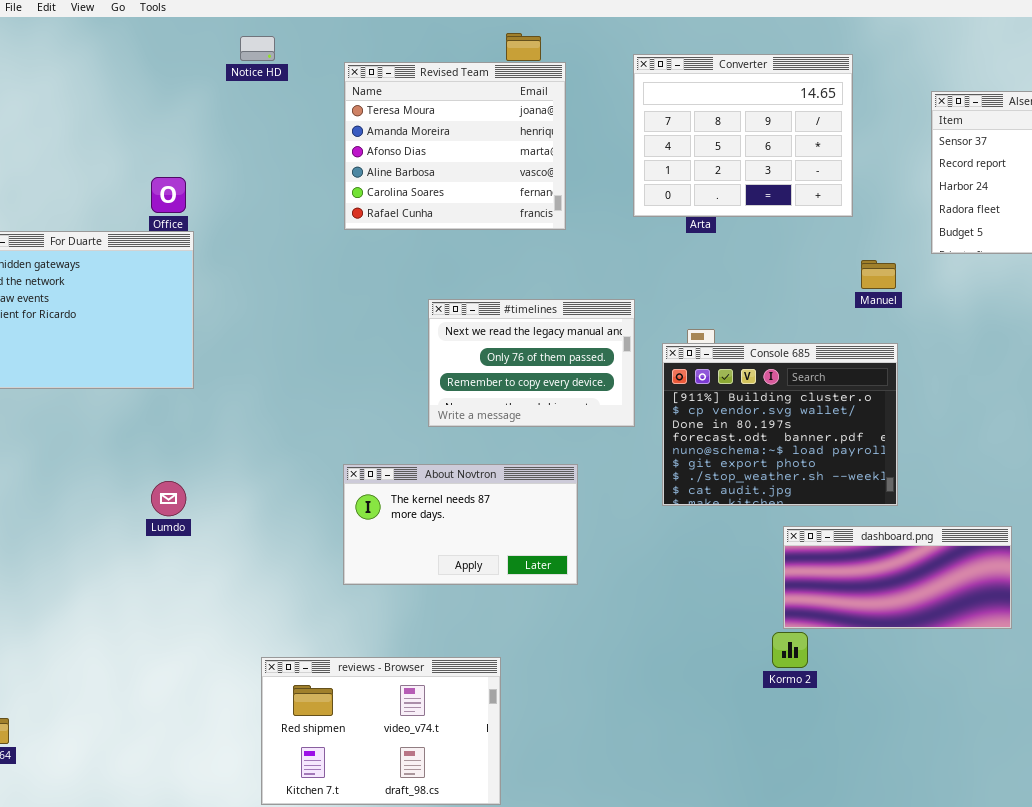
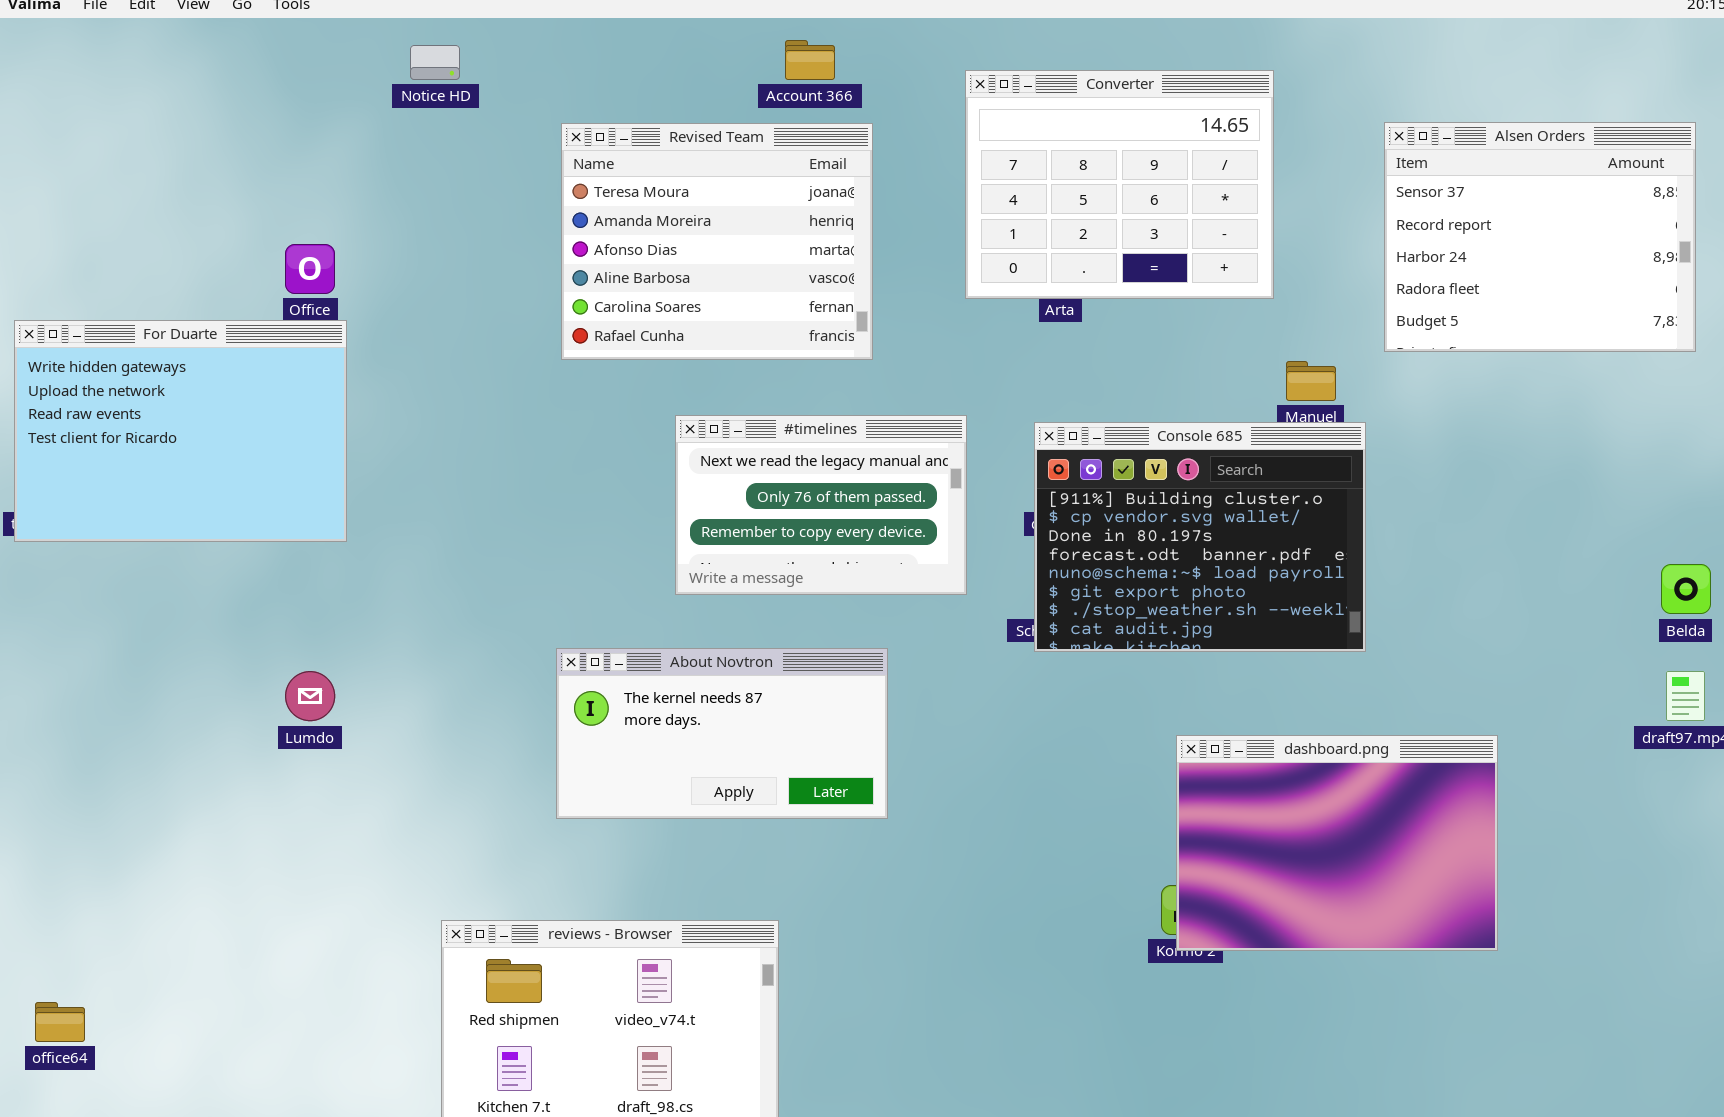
Revised Team: [344,62,566,230] -> [561,123,873,360], moved
Console 685: [662,343,898,506] -> [1034,422,1366,652], moved
dashboard.png: [783,526,1012,629] -> [1176,735,1498,951], resized

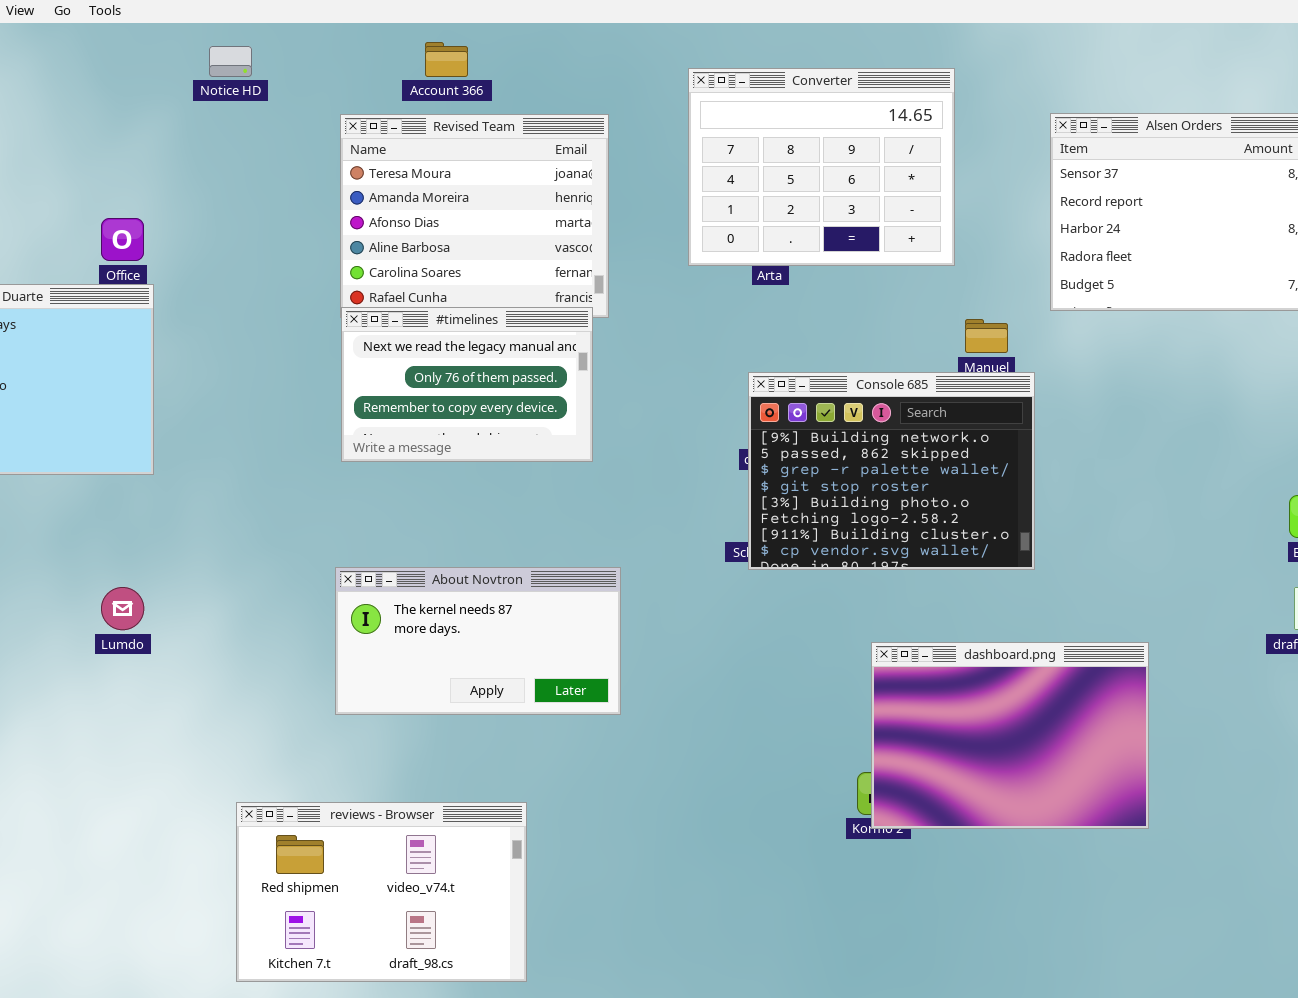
Account 366: [785,40,835,80] -> [425,42,468,77], moved
#timelines: [675,415,967,595] -> [341,307,593,462], moved
Console 685: [1034,422,1366,652] -> [748,372,1035,570], scrolled up 6 rows

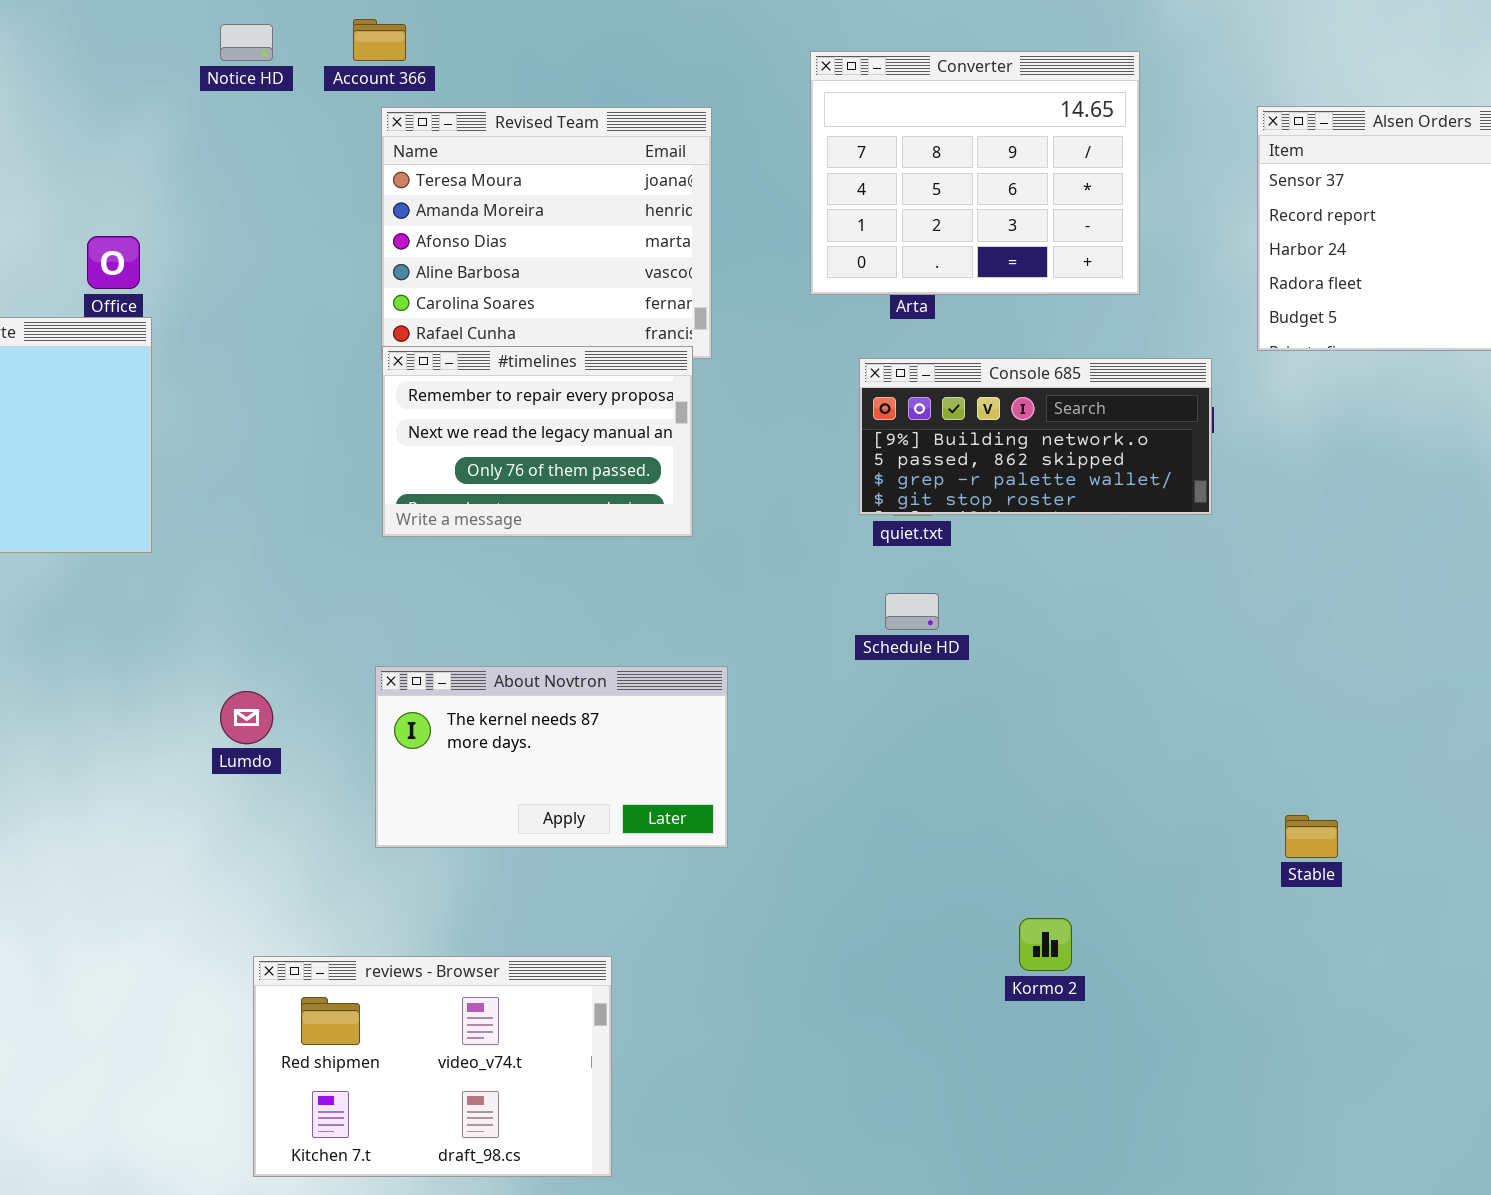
Account 366: [425,42,468,77] -> [353,19,406,61], moved
#timelines: [341,307,593,462] -> [382,346,693,537], scrolled up 1 row
Console 685: [748,372,1035,570] -> [859,358,1212,515], moved, resized
Lumdo: [101,587,144,630] -> [220,691,273,744], moved
dashboard.png: [871,642,1149,829] -> none, closed

